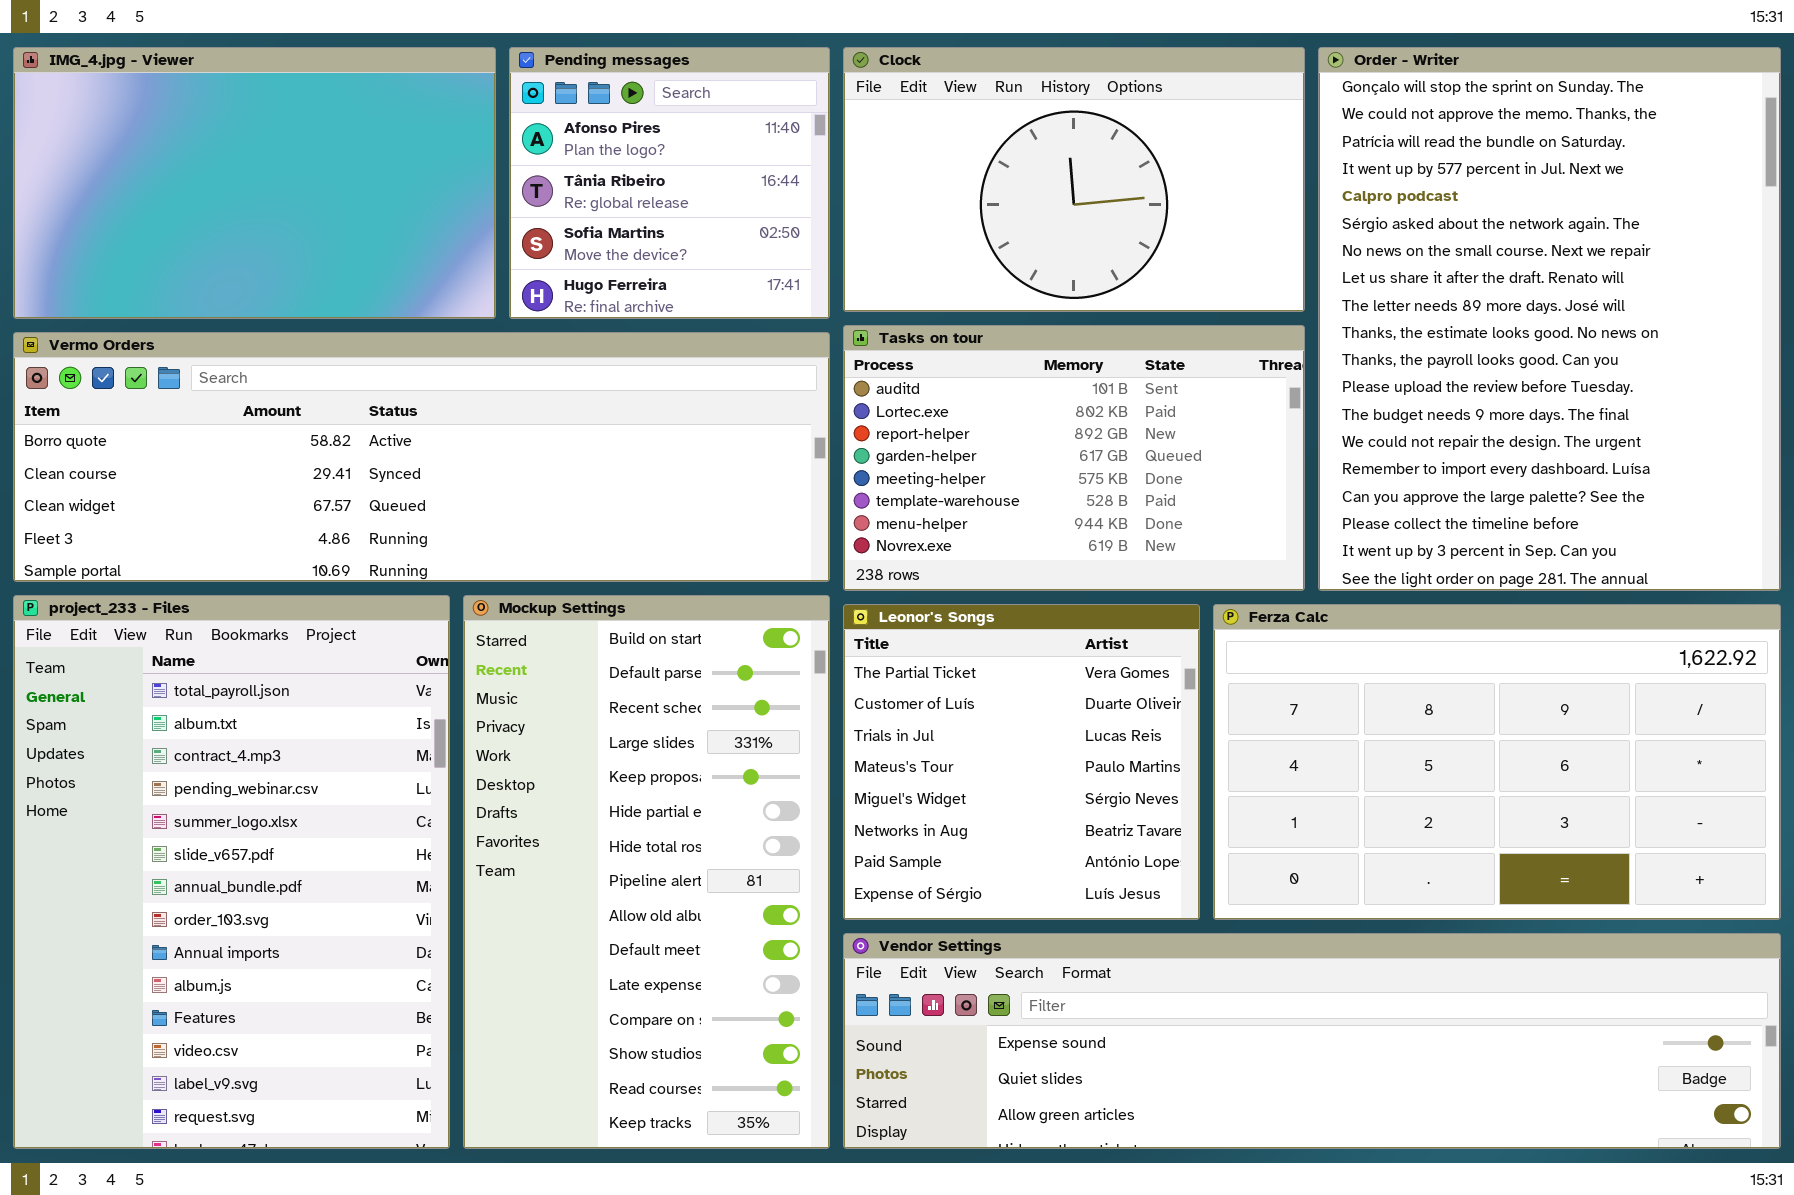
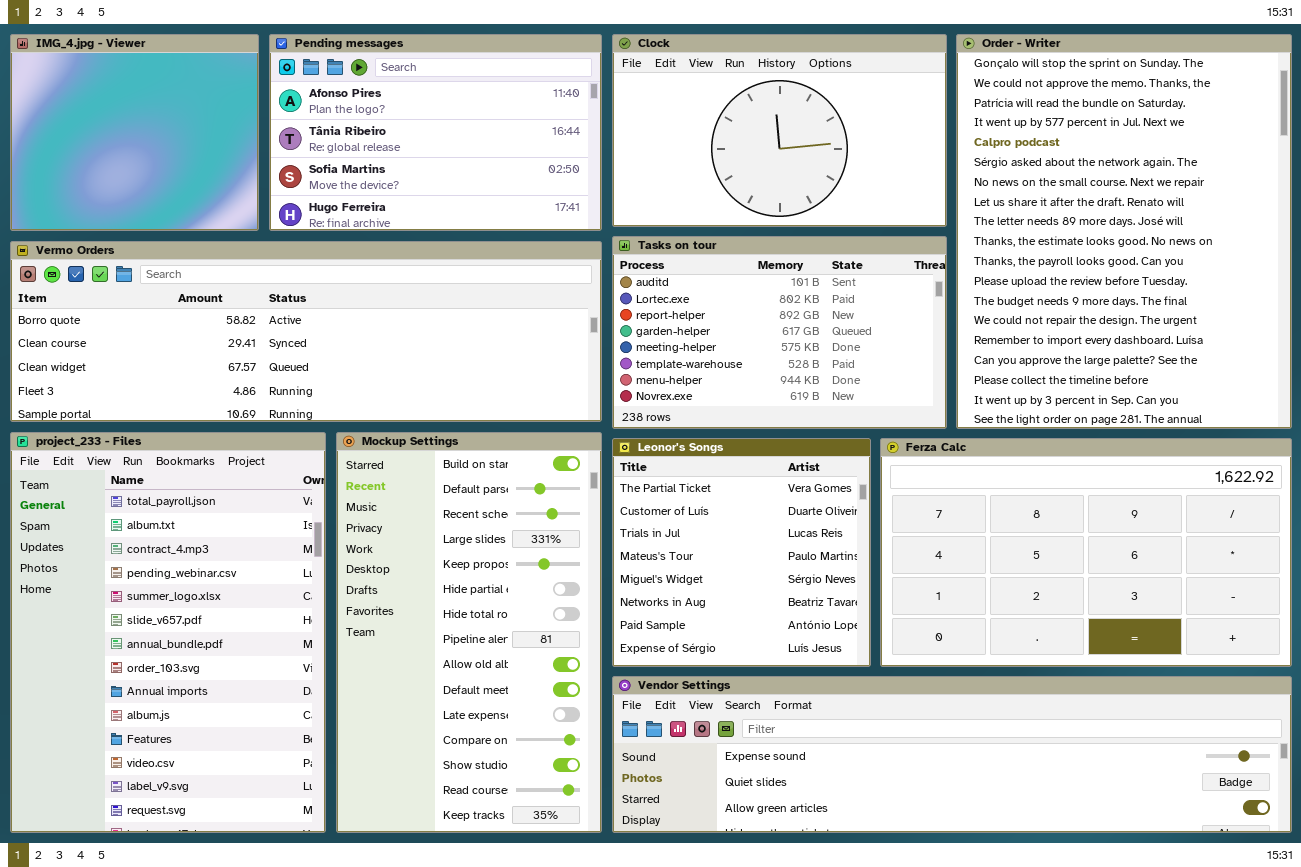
IMG_4.jpg - Viewer: [13,47,496,319] -> [10,34,259,231], resized
Pending messages: [509,47,830,319] -> [269,34,602,231], resized

